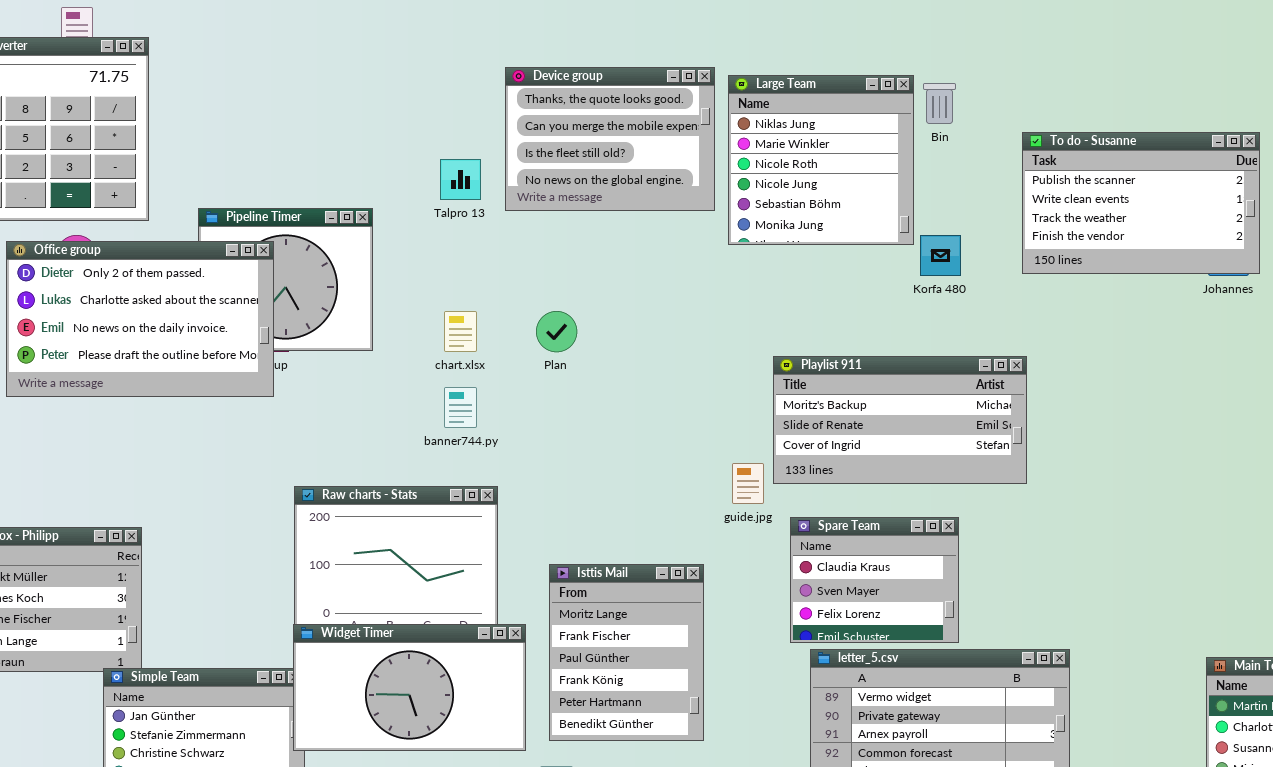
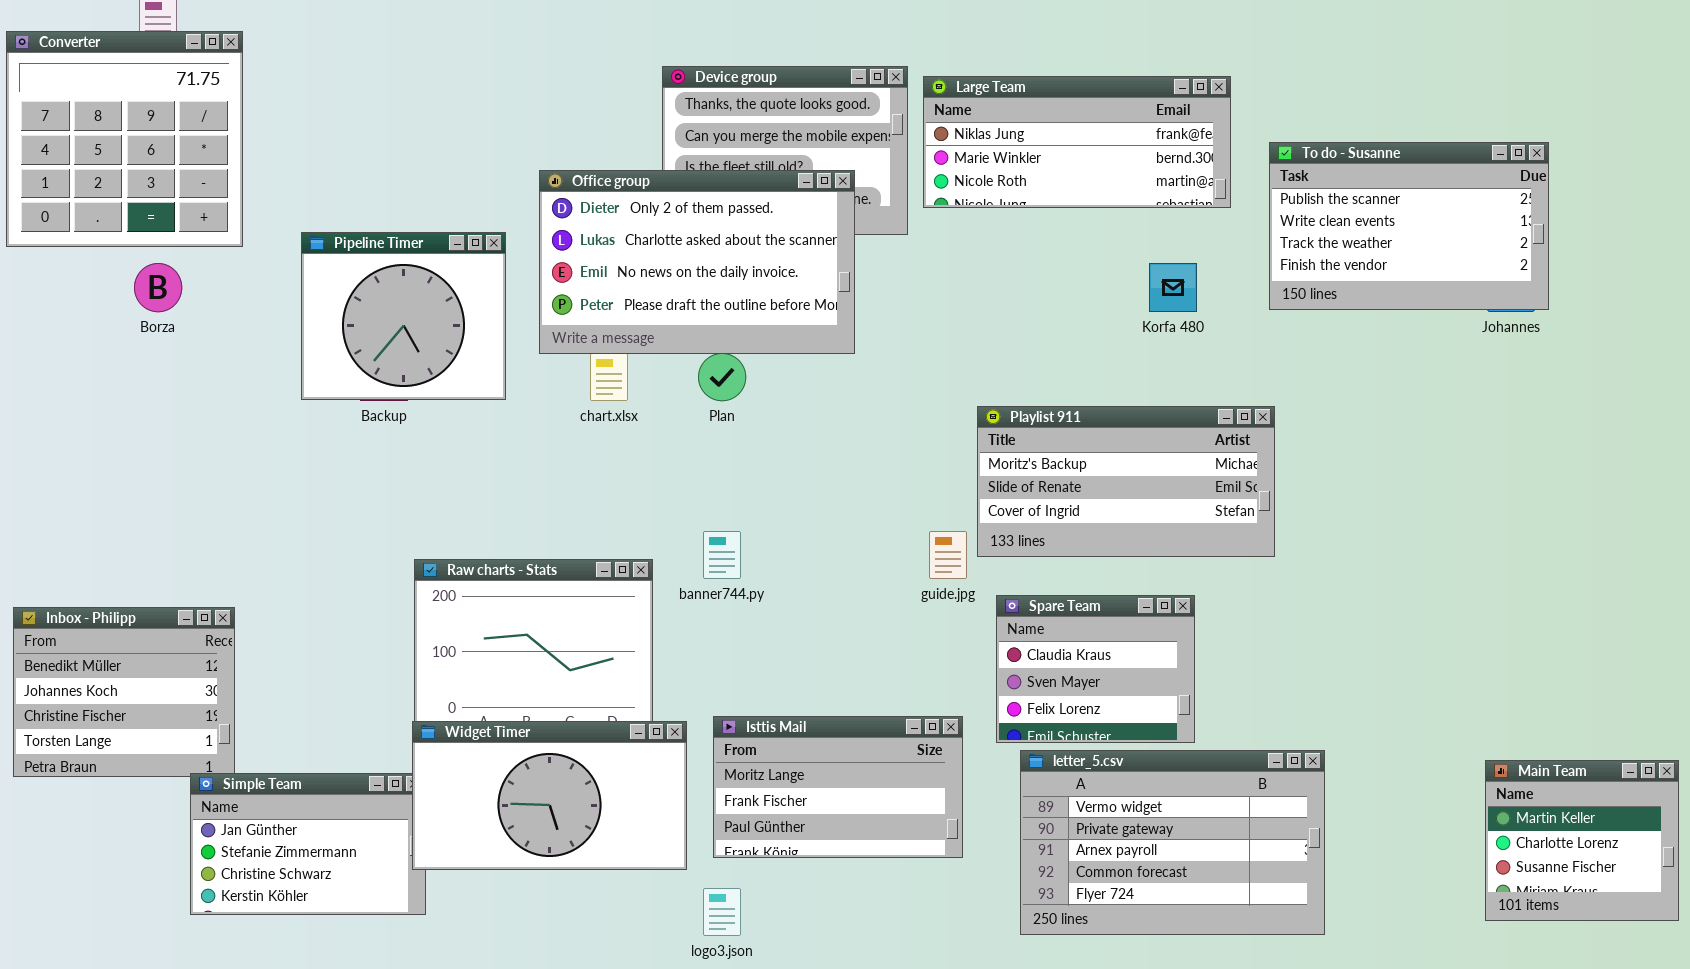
Large Team: [728,75,914,245] -> [923,76,1231,208], resized
Office group: [6,241,274,397] -> [539,170,855,354], moved
banner744.py: [444,387,477,428] -> [703,531,741,579], moved
Isttis Mail: [549,564,704,741] -> [713,716,963,858], resized

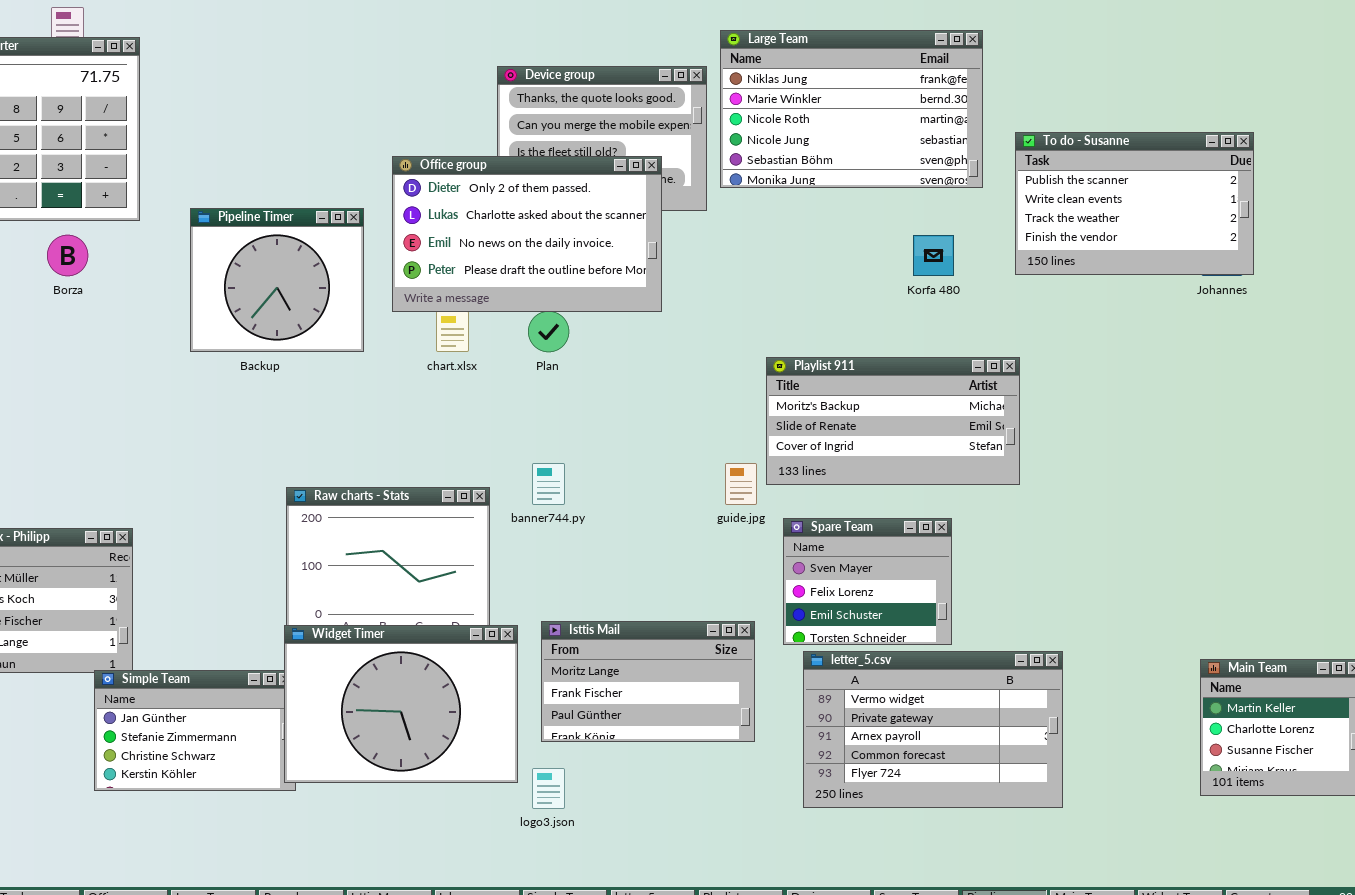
Large Team: [923,76,1231,208] -> [720,30,983,188], resized
Spare Team: [996,595,1195,743] -> [783,518,952,645], scrolled down 1 row
Widget Timer: [412,721,687,870] -> [284,625,518,783], resized

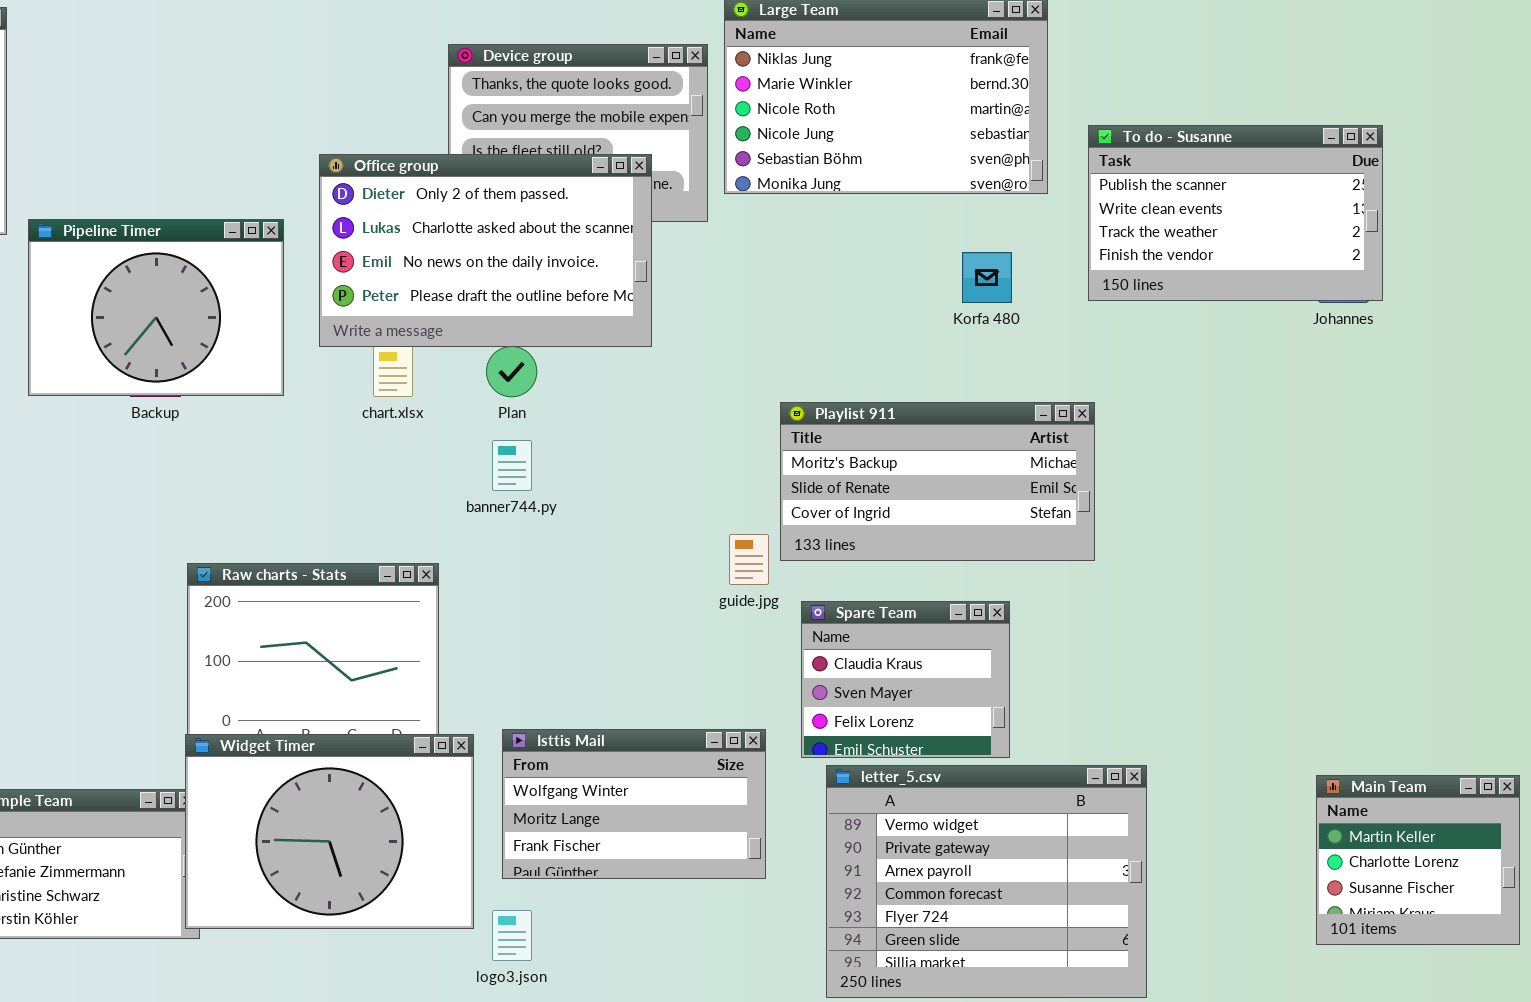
Pipeline Timer: [190,208,364,352] -> [28,219,284,396], resized
banner744.py: [532,463,565,505] -> [492,440,532,491], moved
Spare Team: [783,518,952,645] -> [801,601,1010,758], scrolled up 1 row
Isttis Mail: [541,621,755,742] -> [502,729,766,879], scrolled up 1 row
letter_5.csv: [803,651,1063,808] -> [826,765,1147,998], resized

